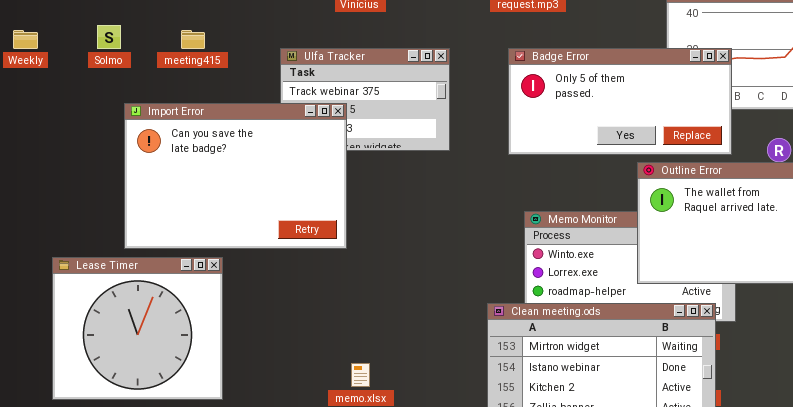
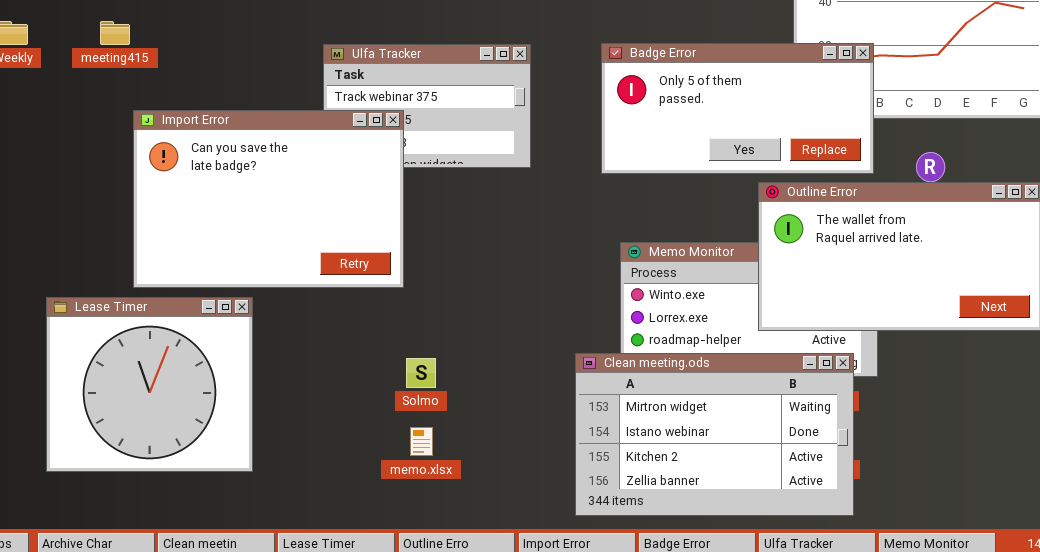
Solmo: [97,25,121,49] -> [406,358,436,388], moved
meeting415: [181,30,205,49] -> [100,21,130,45], moved

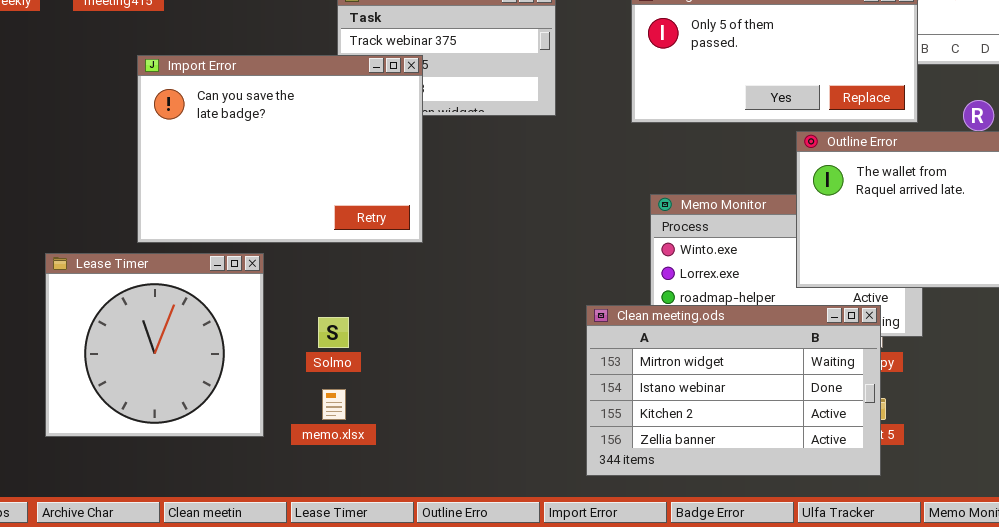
Clean meeting.ods: [575,353,854,516] -> [586,305,881,476], moved
Solmo: [406,358,436,388] -> [318,317,349,348], moved
memo.xlsx: [410,427,433,456] -> [322,389,346,420], moved

